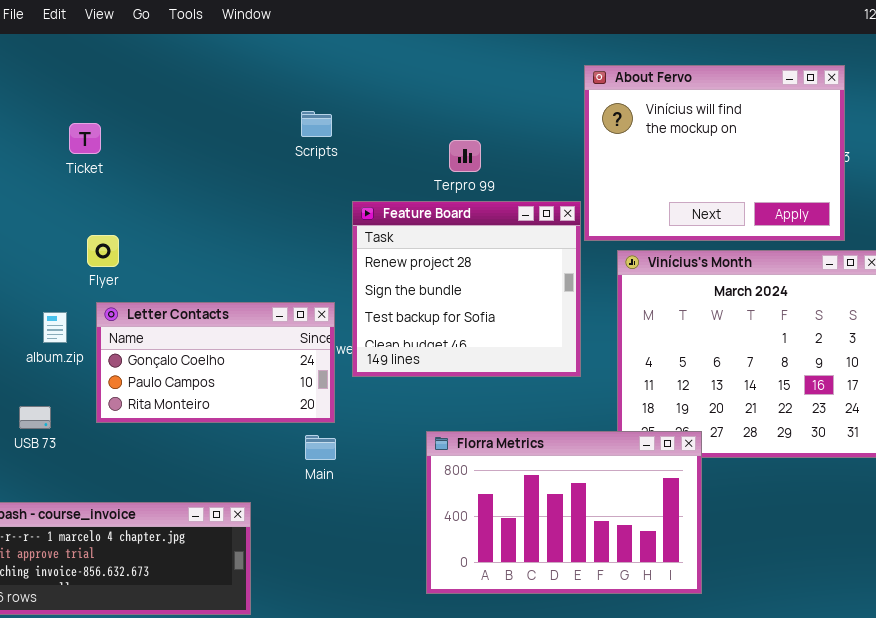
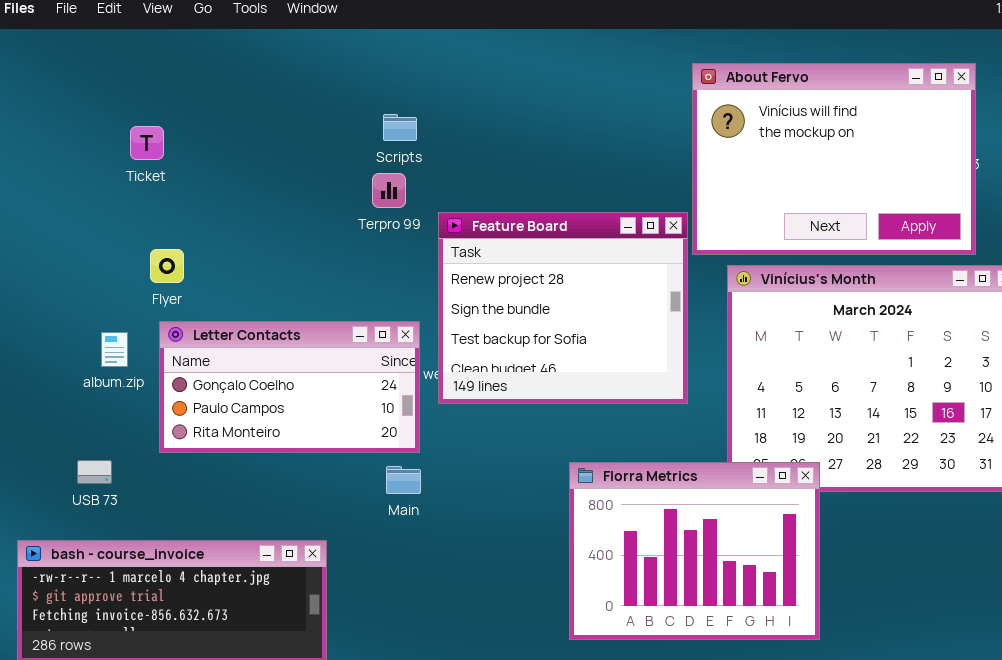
Terpro 99: [449,140,481,172] -> [372,173,406,208], moved
USB 73: [19,406,51,429] -> [77,460,112,484], moved
Florra Metrics: [426,431,702,594] -> [569,462,820,640], resized

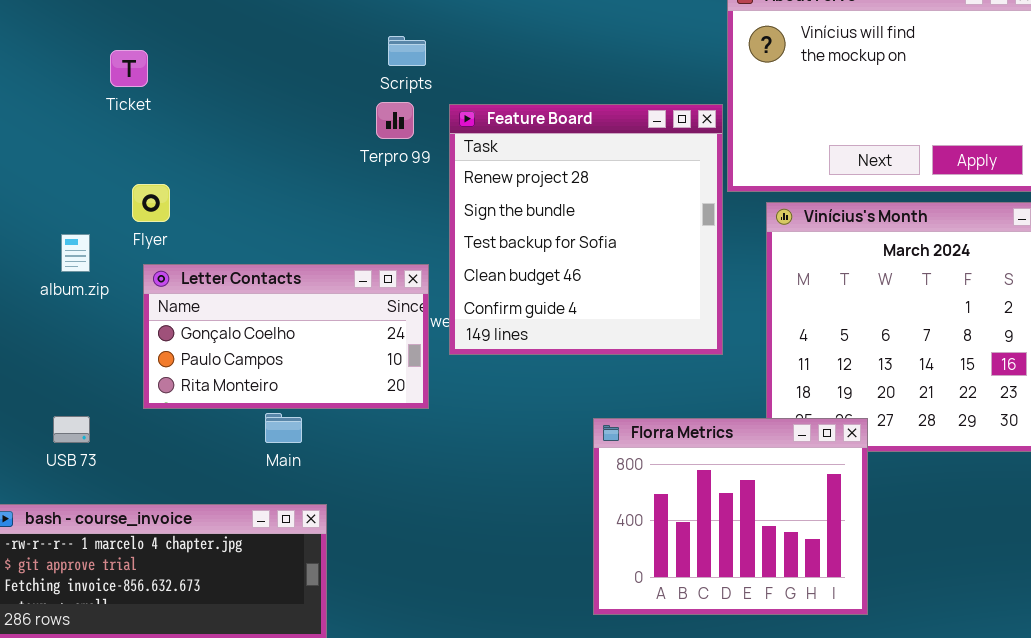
Feature Board: [438,212,688,404] -> [449,104,723,355], resized
album.zip: [101,332,128,367] -> [61,234,90,272], moved
Main: [386,466,421,494] -> [265,413,302,443], moved

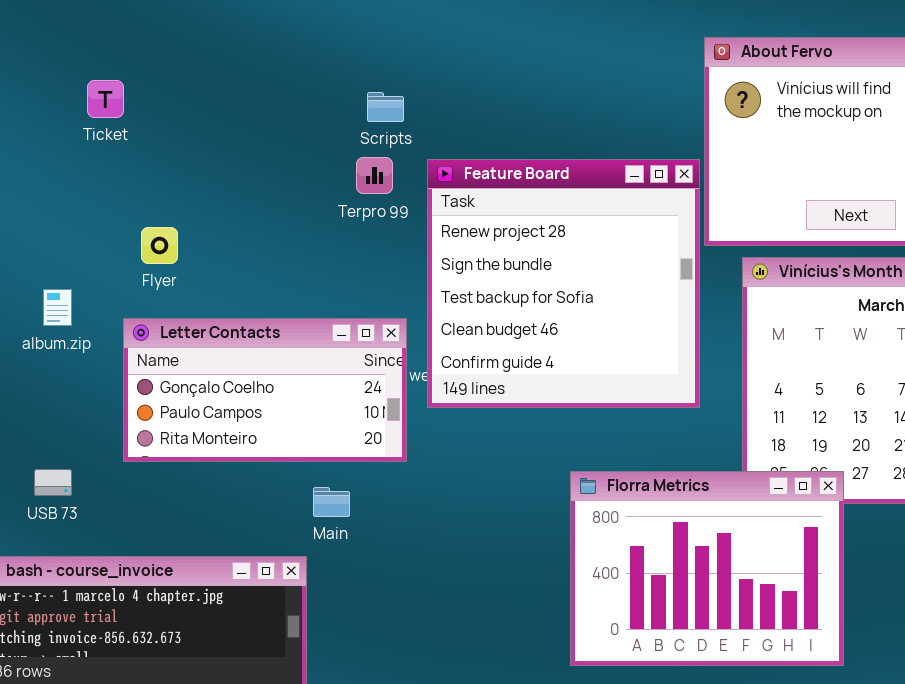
Ticket: [110,50,148,87] -> [87,80,124,118], moved
Flyer: [132,184,170,222] -> [141,227,178,264], moved
Main: [265,413,302,443] -> [313,487,350,517], moved

